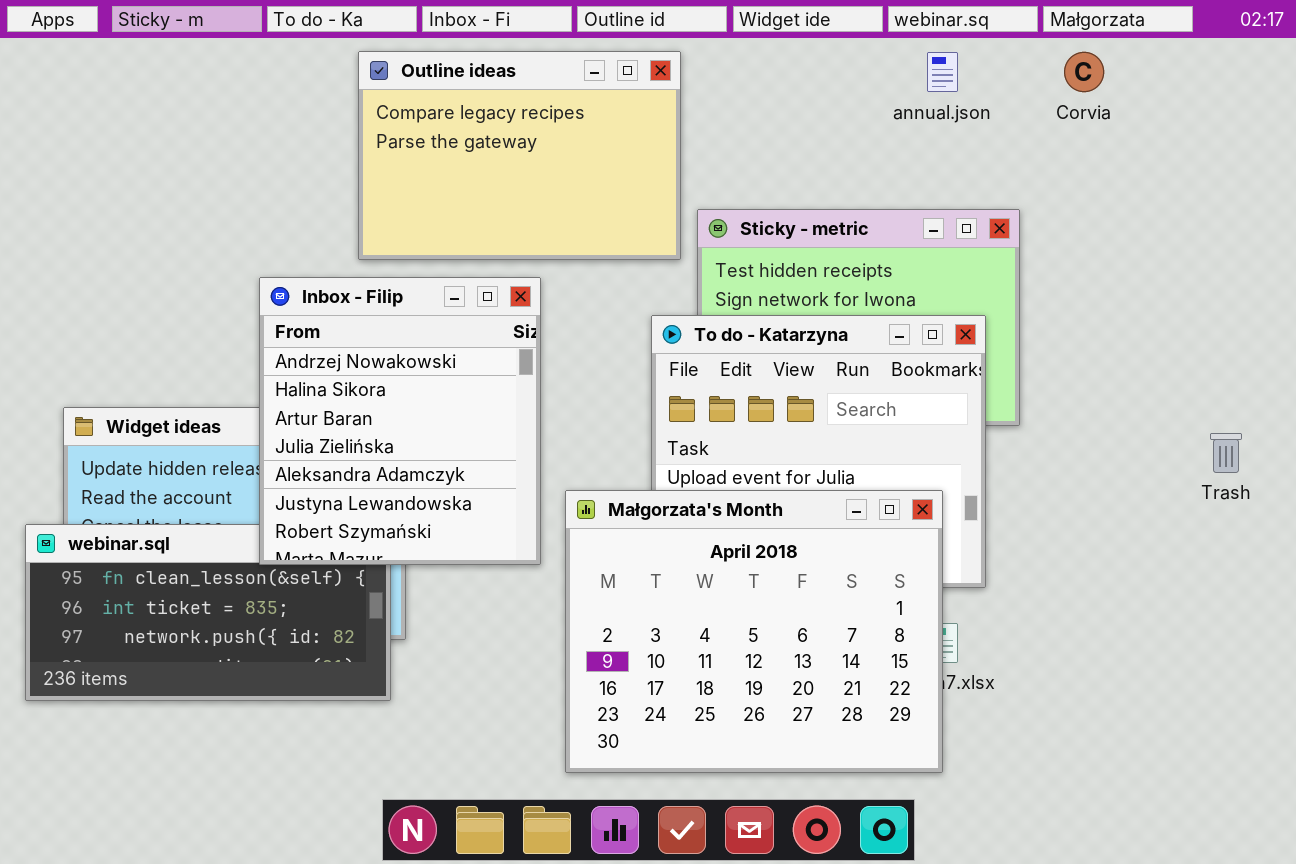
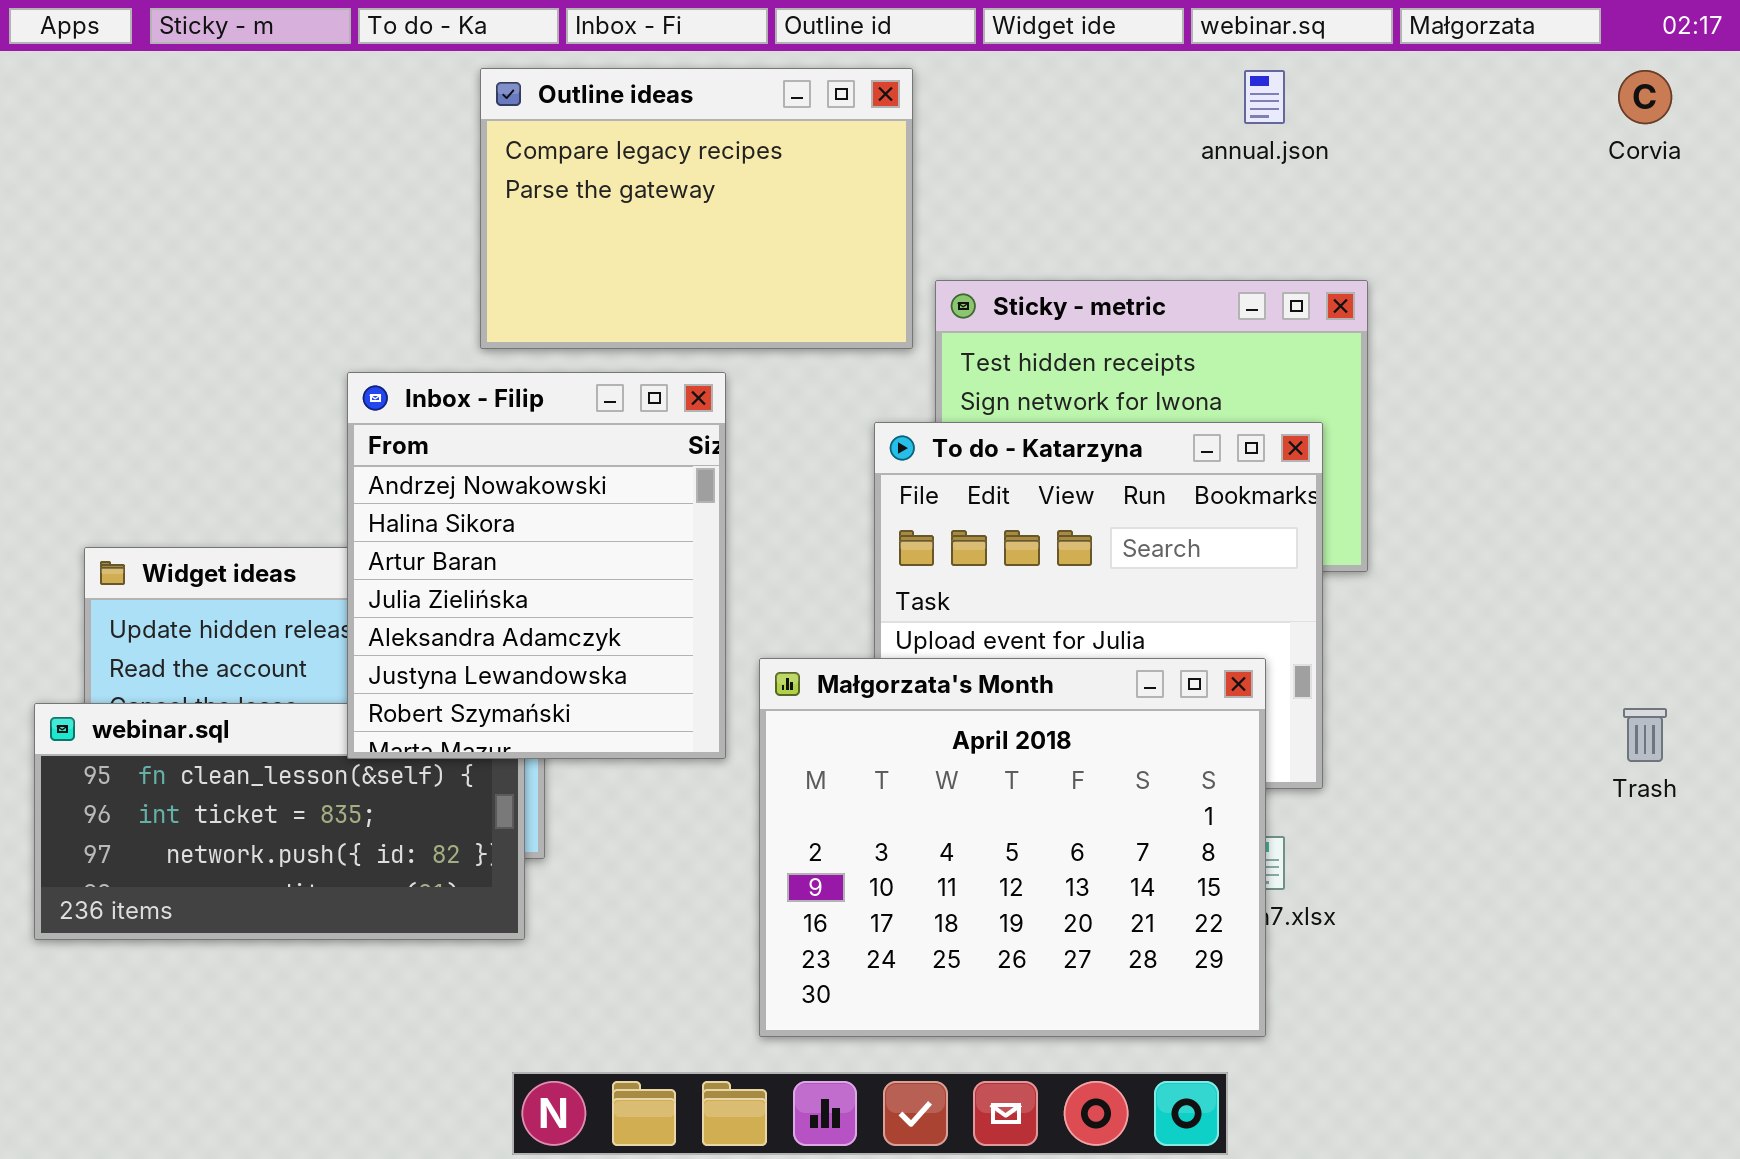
Corvia: [1064,52,1104,92] -> [1618,70,1672,124], moved
Trash: [1210,433,1242,473] -> [1623,708,1667,762], moved

